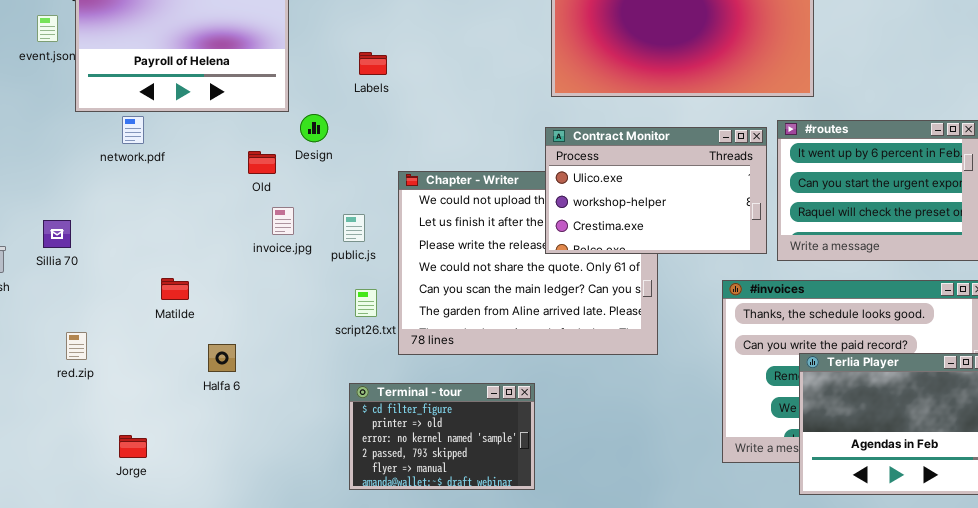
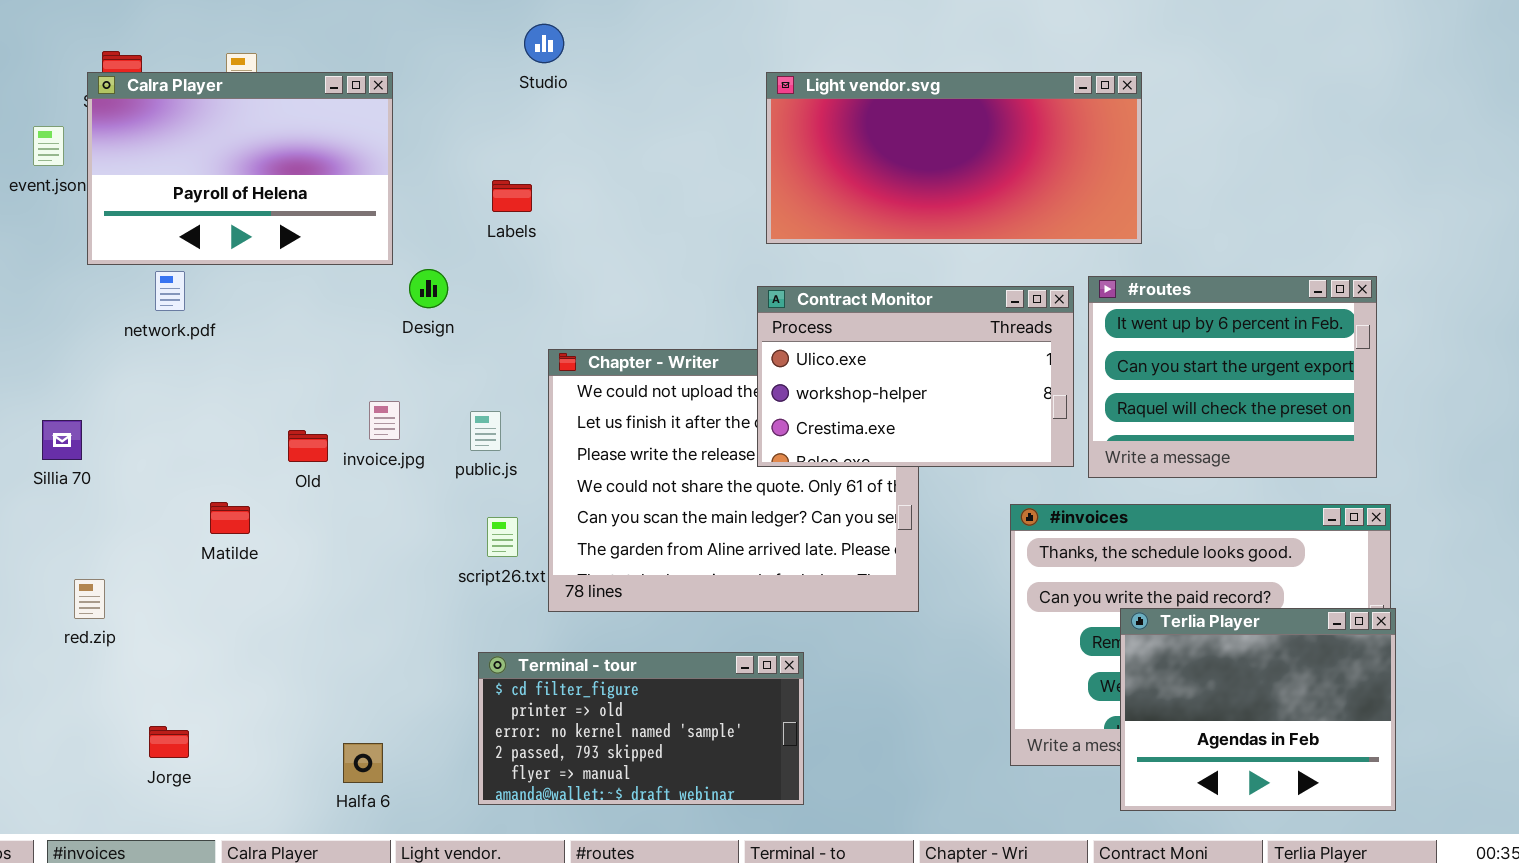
Old: [248,151,276,174] -> [288,430,328,462], moved
Halfa 6: [208,344,236,372] -> [343,743,383,783], moved
Terminal - tour: [349,383,535,490] -> [478,652,804,805], resized

